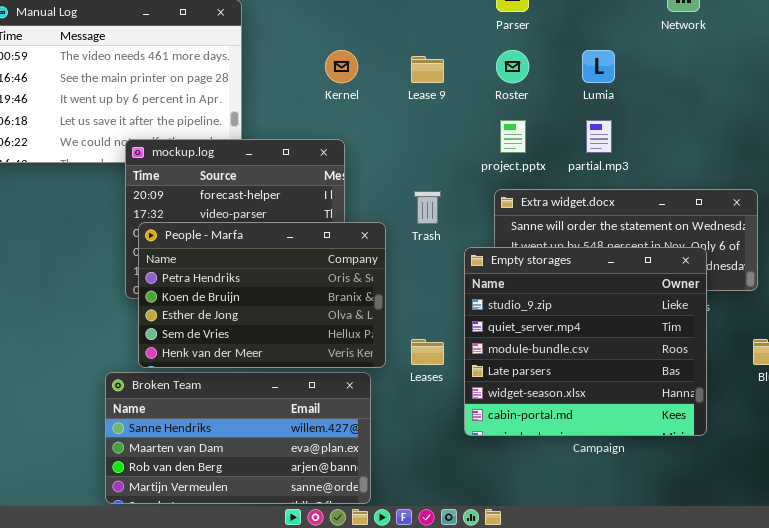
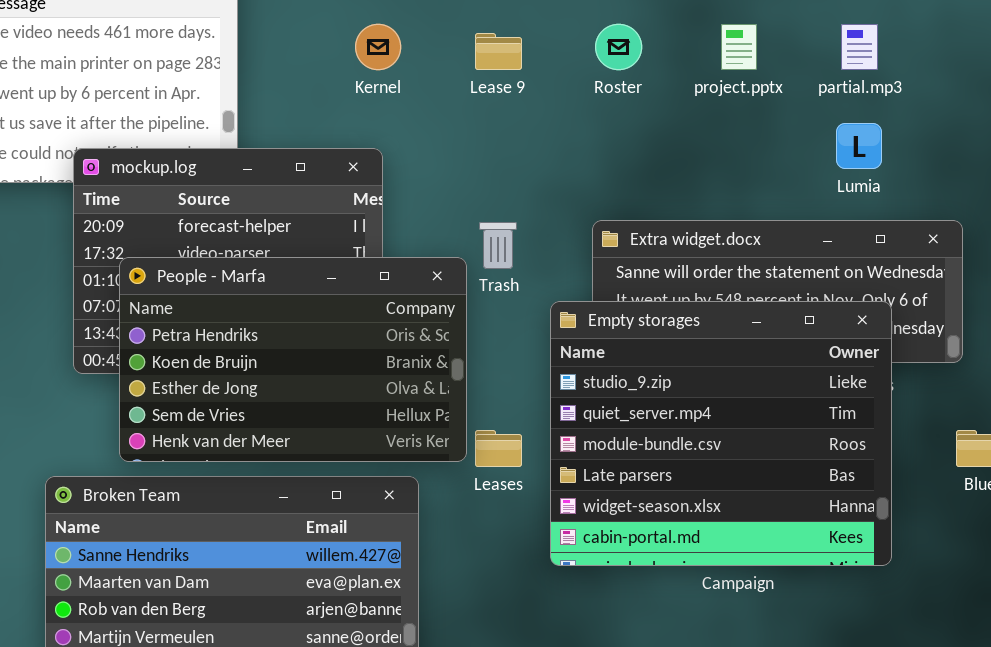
Lumia: [582,50,615,83] -> [836,123,882,169], moved
project.pptx: [500,120,526,153] -> [721,24,757,70], moved
partial.mp3: [586,120,612,153] -> [841,24,878,70], moved
People - Marfa: [138,222,386,368] -> [119,257,467,462], moved

